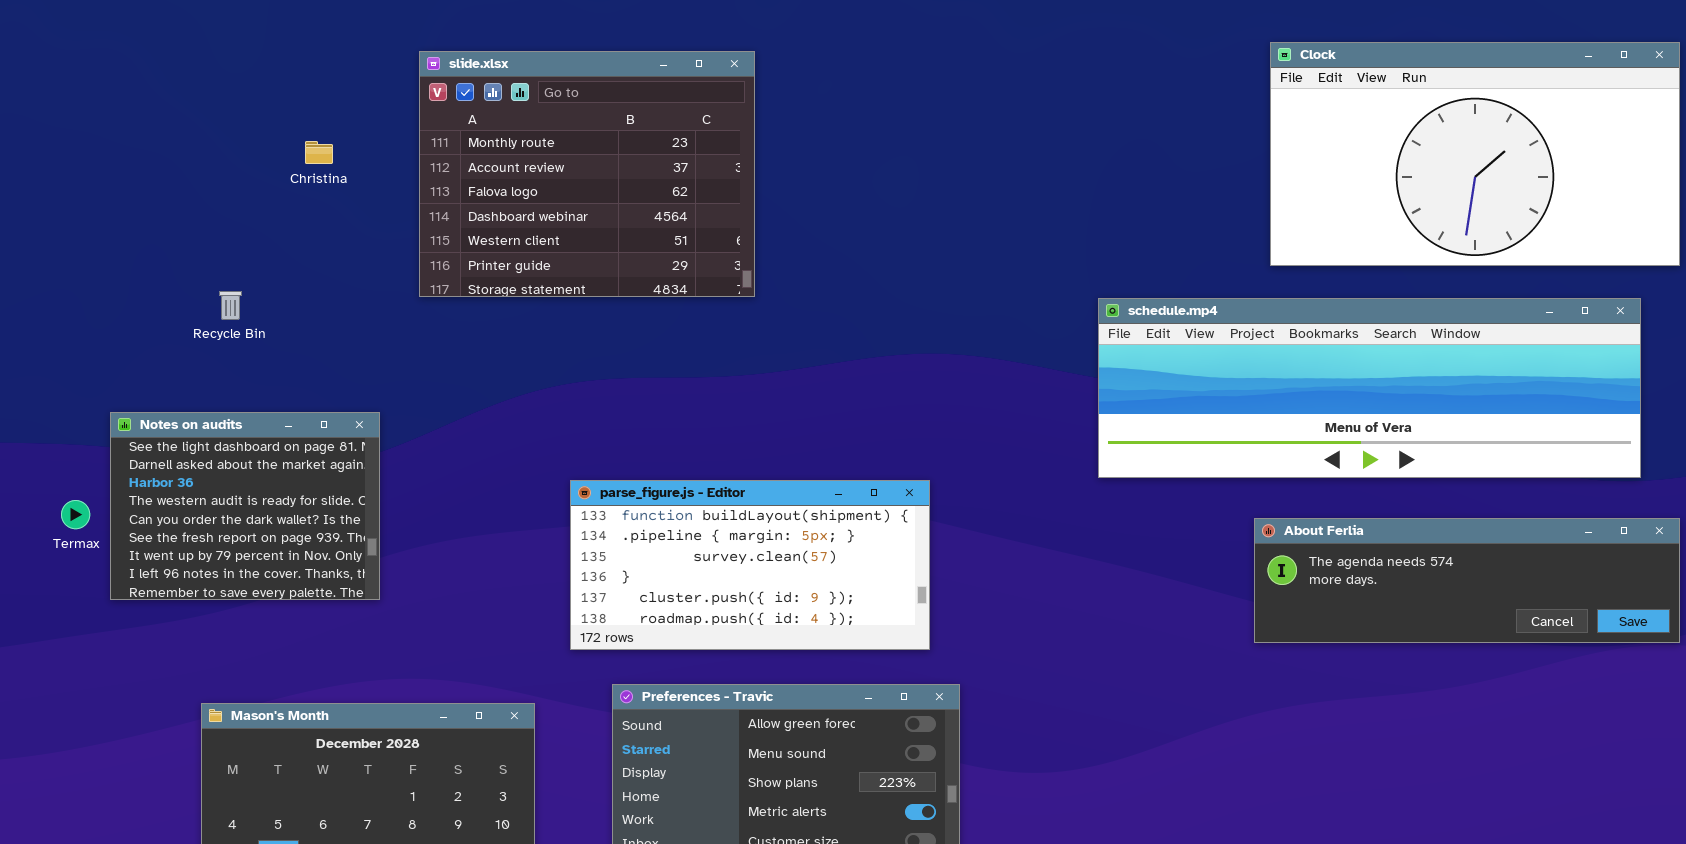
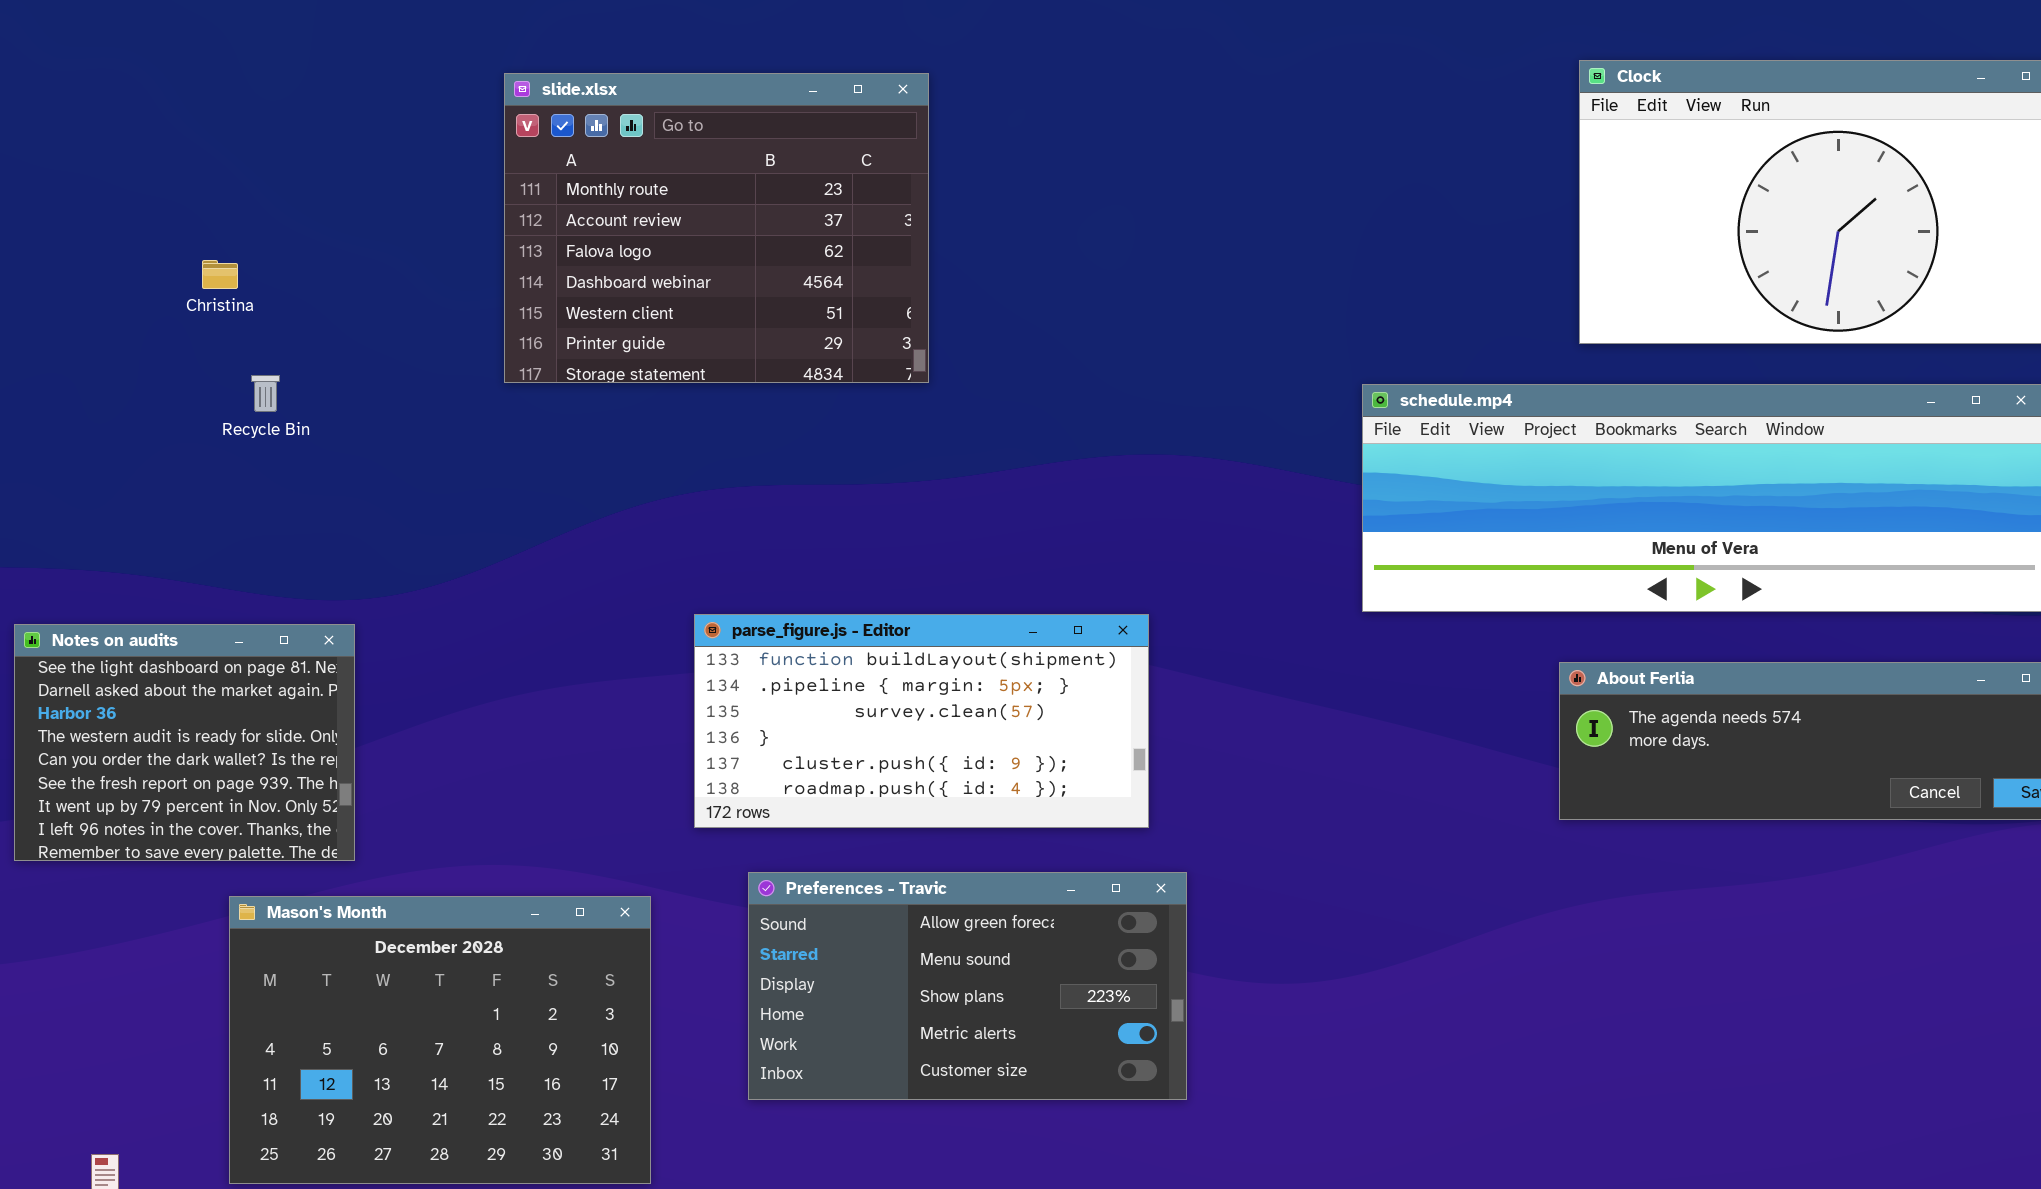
Christina: [305,141,333,164] -> [202,260,238,289], moved
Notes on audits: [110,412,380,600] -> [14,624,355,861], moved

